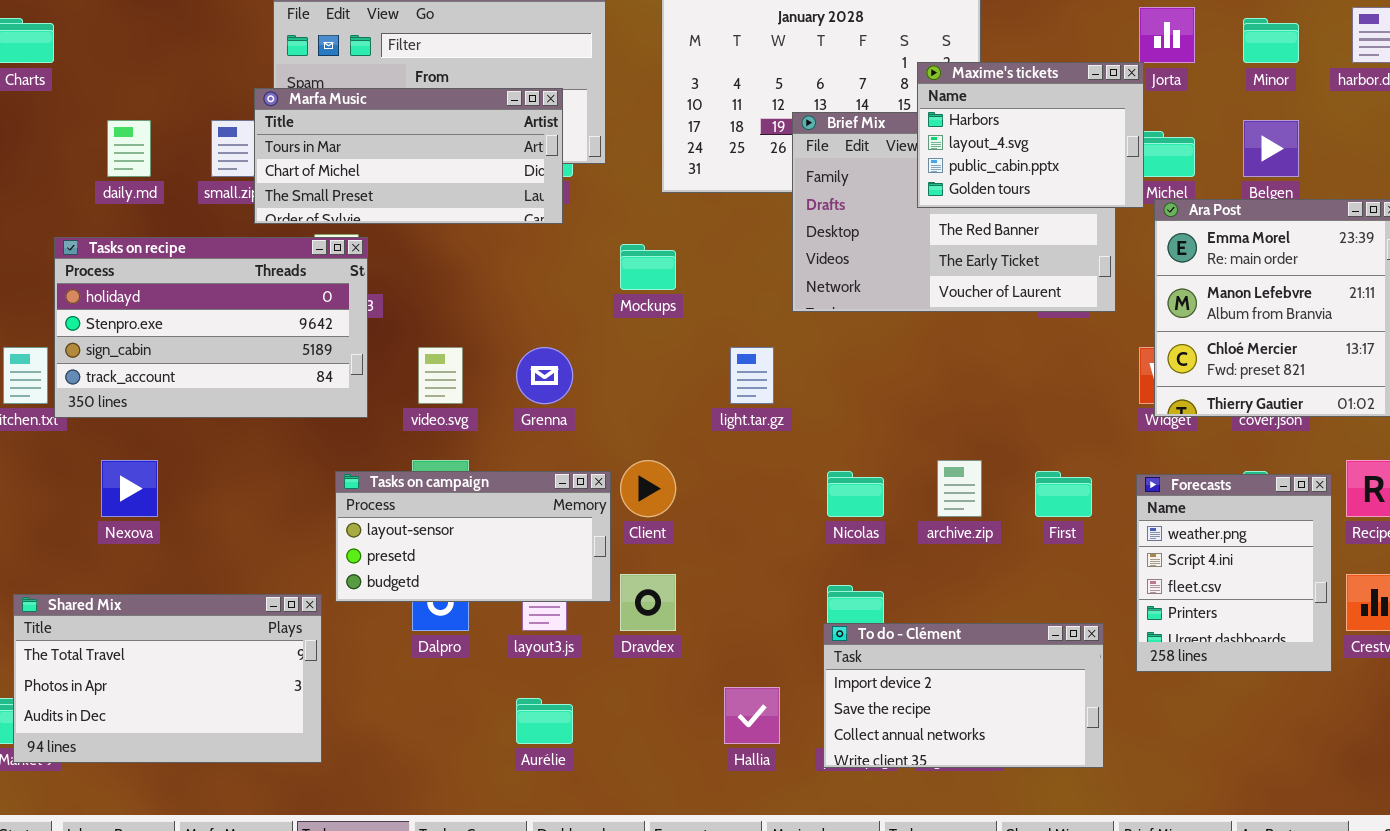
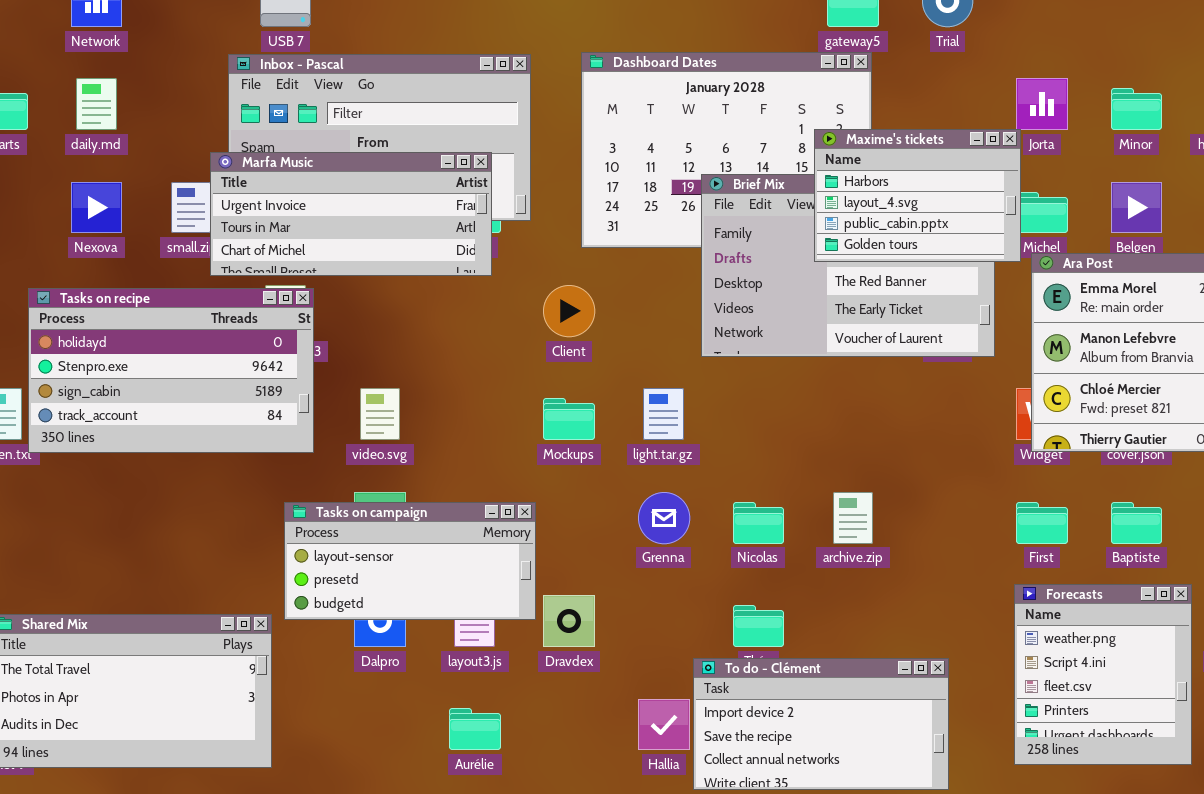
Marfa Music: [254,88,563,224] -> [210,152,492,276], scrolled up 1 row
daily.md: [107,120,151,177] -> [76,78,117,130], moved
Mockups: [620,244,676,290] -> [543,398,595,440], moved
Grenna: [516,347,573,404] -> [638,492,690,544], moved
Nexova: [101,460,158,517] -> [71,182,122,233], moved
Client: [620,460,676,517] -> [543,285,595,337], moved
First: [1035,471,1092,517] -> [1016,502,1068,544], moved
Forecasts: [1136,474,1332,672] -> [1014,584,1192,765], moved
To do - Clément: [823,623,1104,768] -> [693,658,949,790], moved

